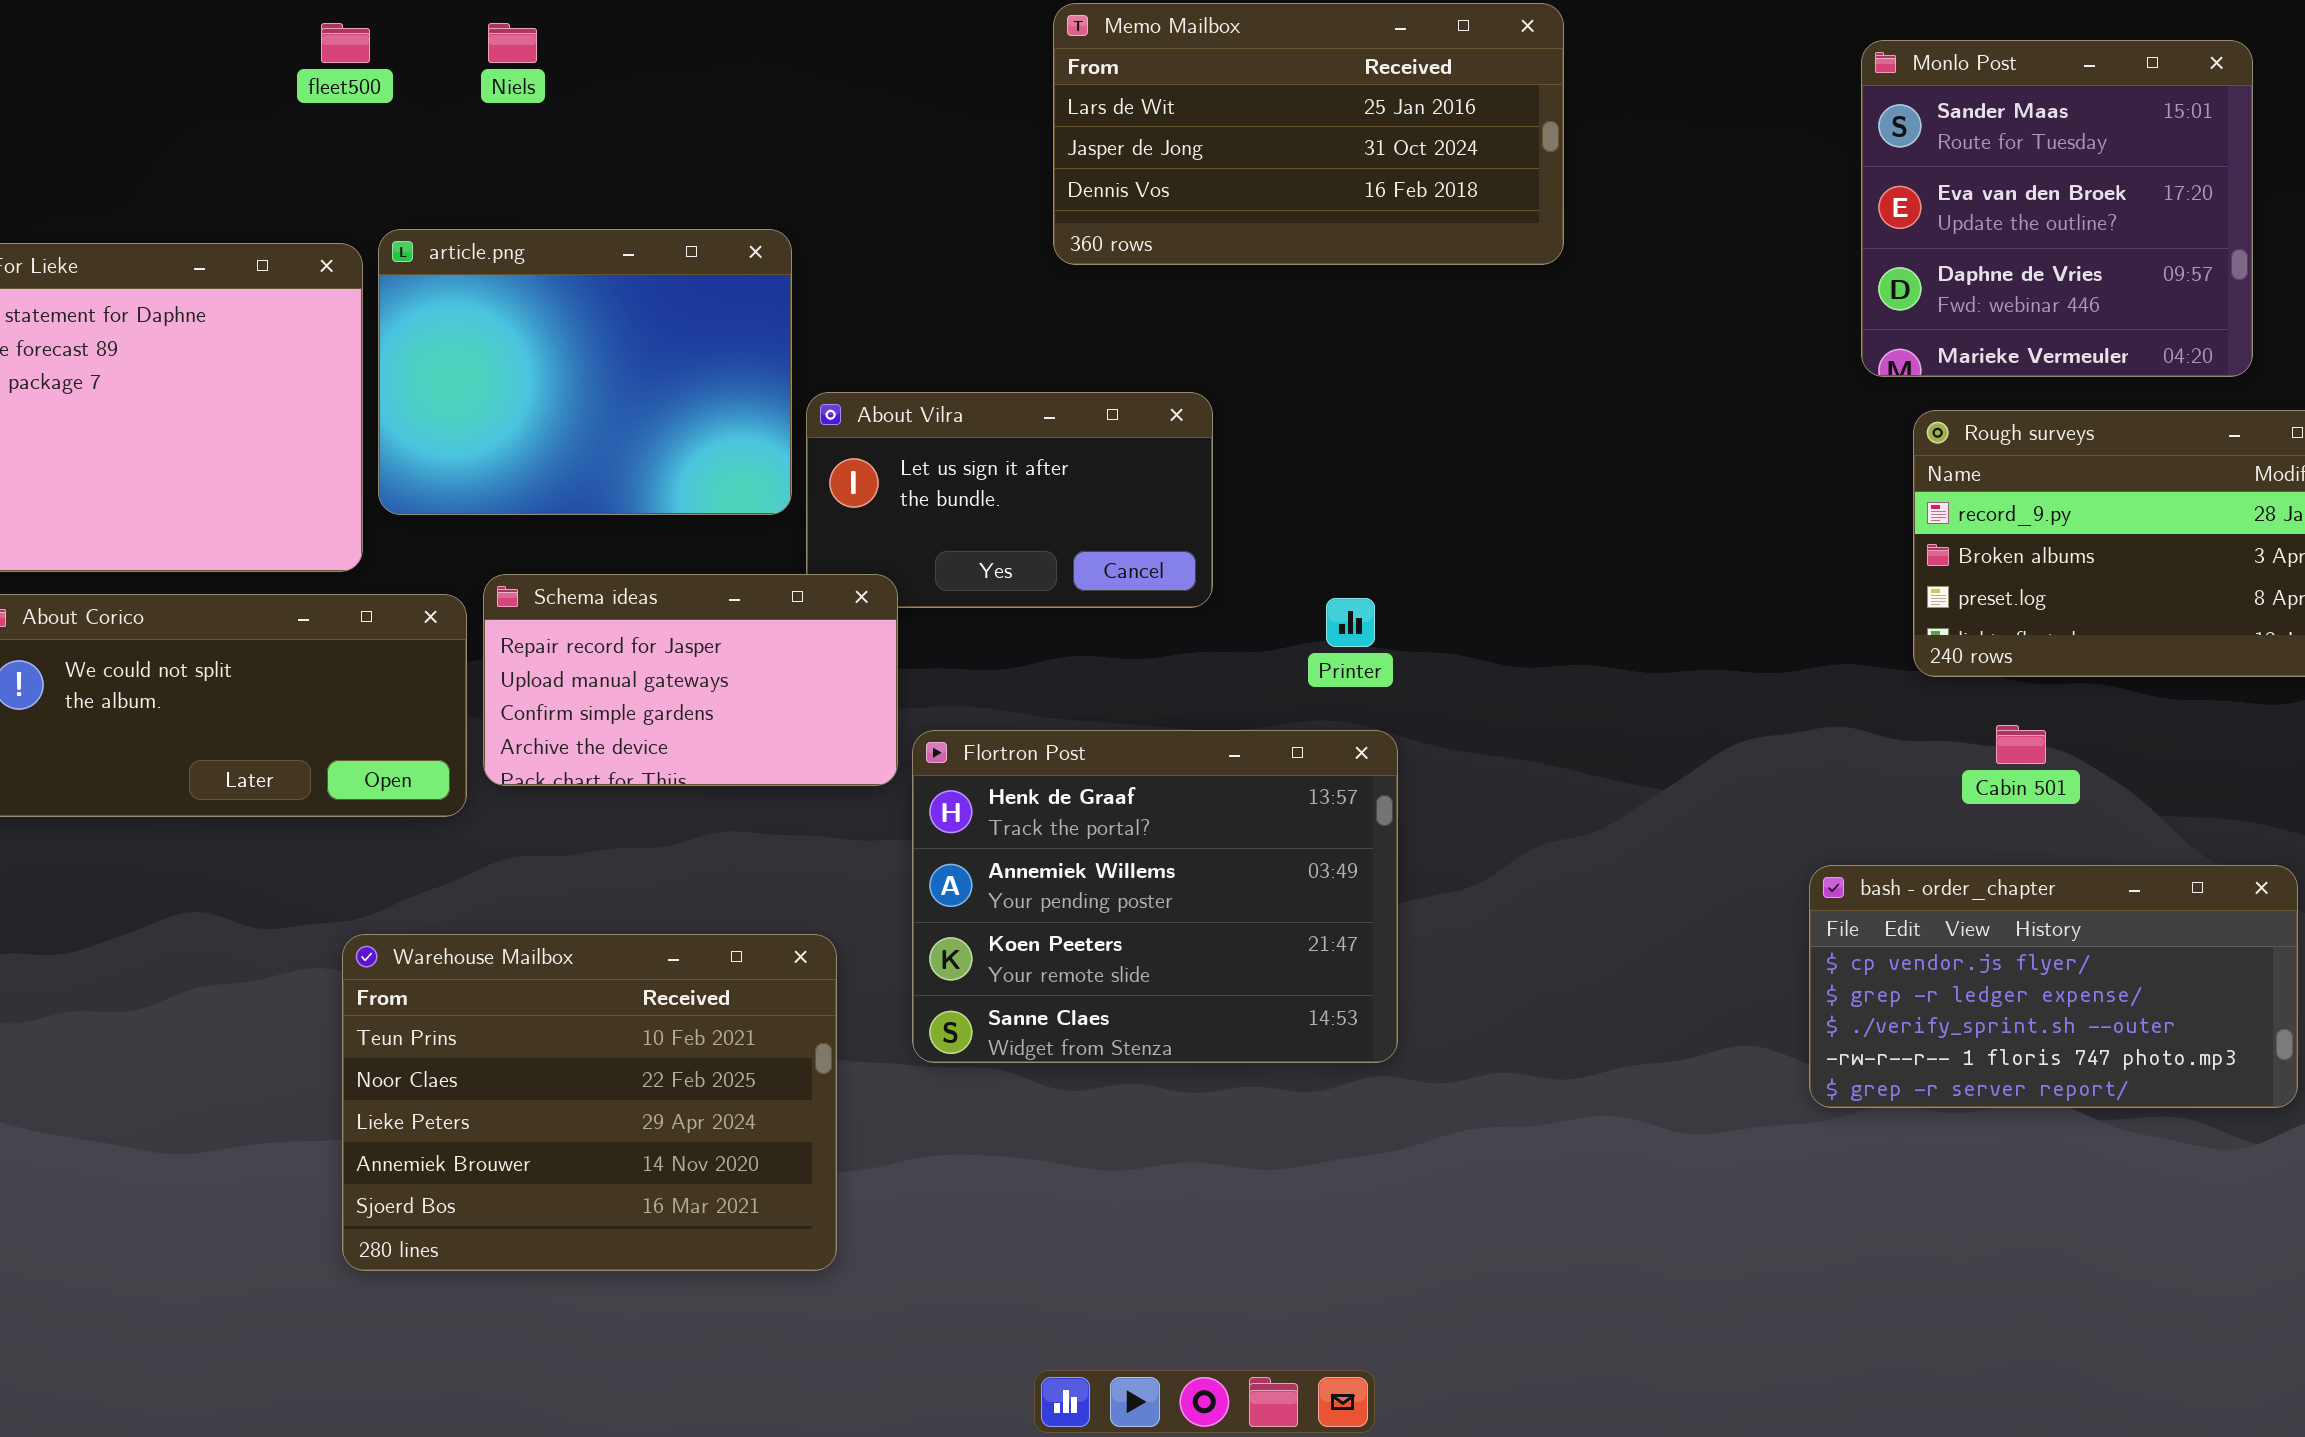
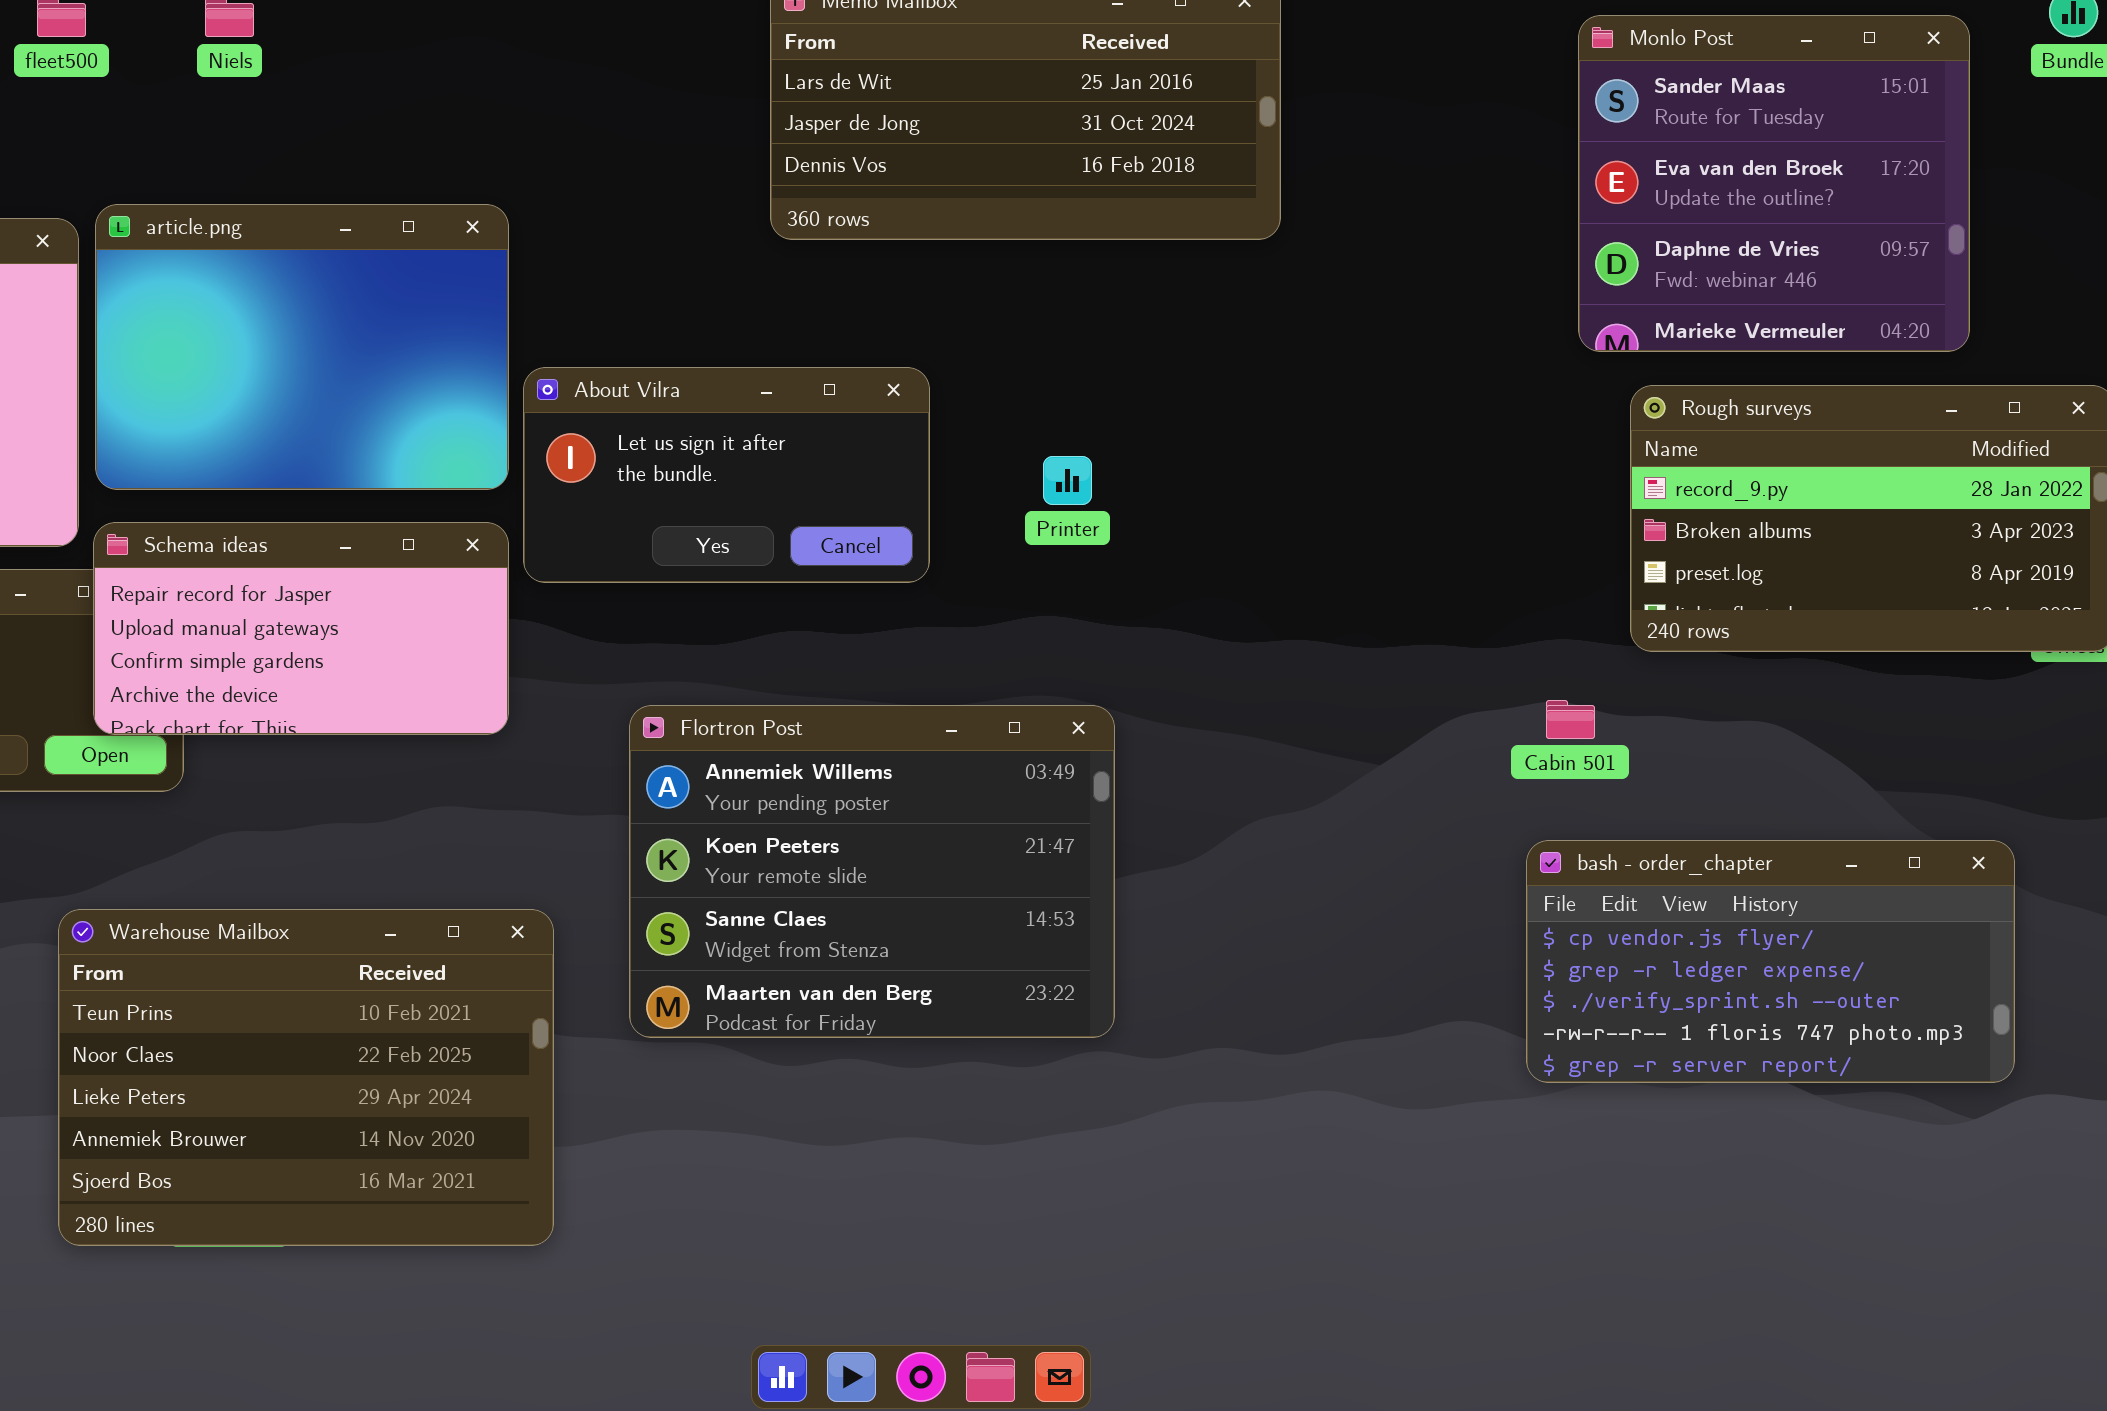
Schema ideas: [483,574,898,786] -> [93,522,509,735], moved
Printer: [1326,598,1375,647] -> [1043,456,1092,505], moved
Cabin 501: [1996,725,2046,764] -> [1546,700,1595,739], moved
Flortron Post: [912,730,1398,1063] -> [629,705,1115,1038], scrolled down 1 row

